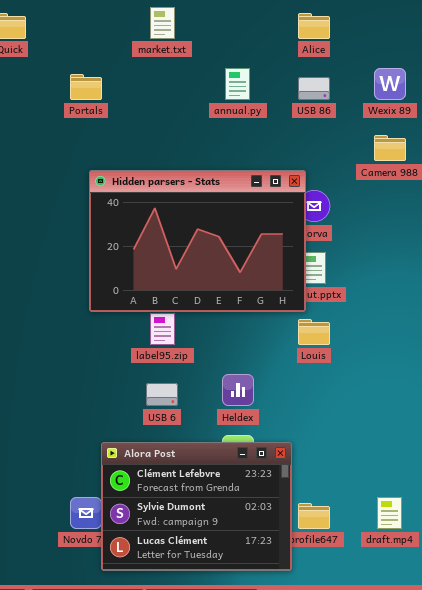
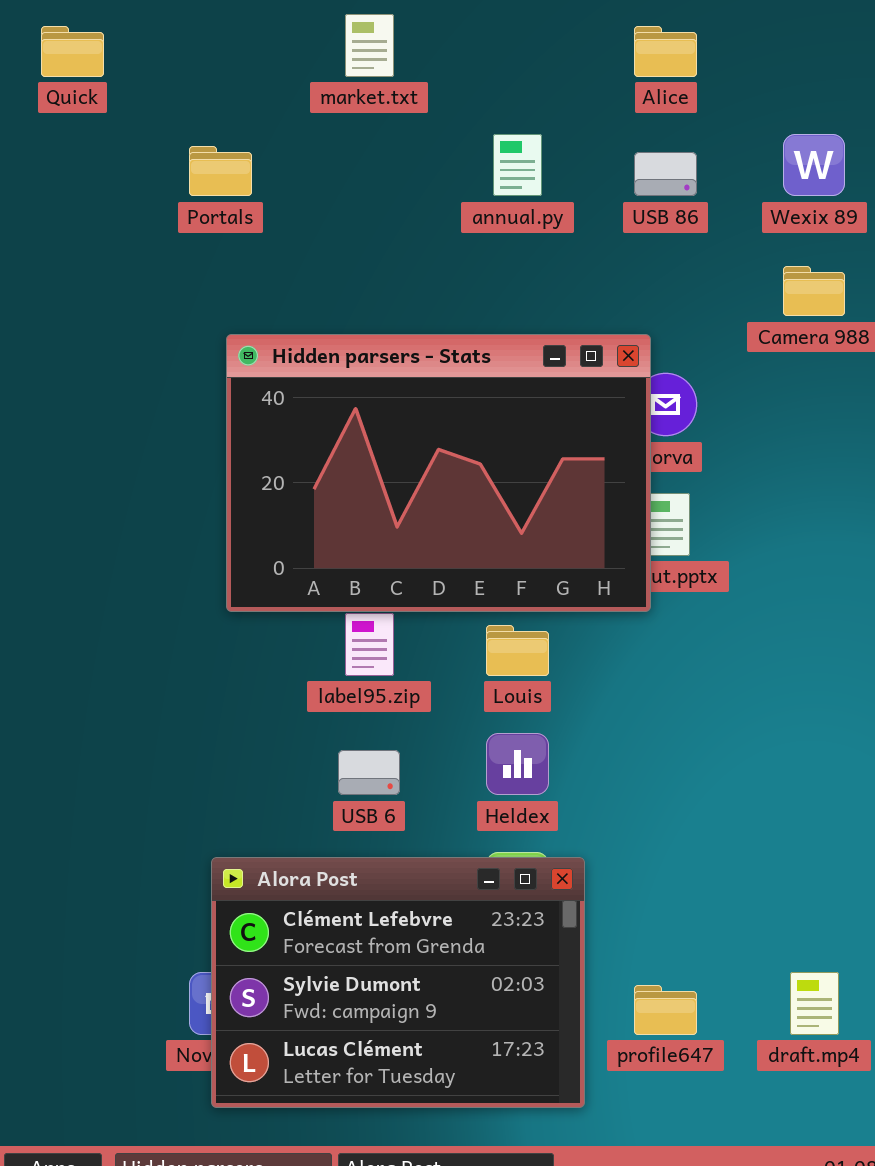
Louis: [298,319,330,345] -> [486,625,549,676], moved
Alora Post: [101,442,292,571] -> [211,857,585,1108], moved

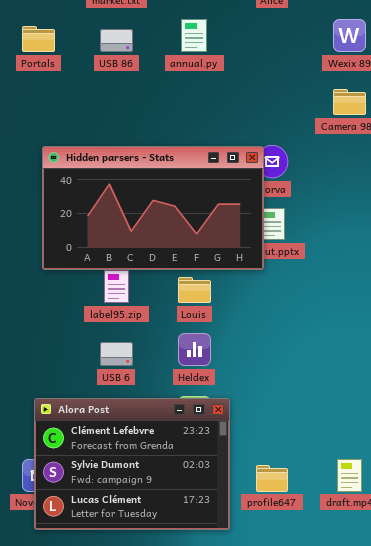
USB 86: [634,152,697,196] -> [100,29,133,52], moved
Hidden parsers - Stats: [226,334,651,612] -> [42,146,264,270], resized

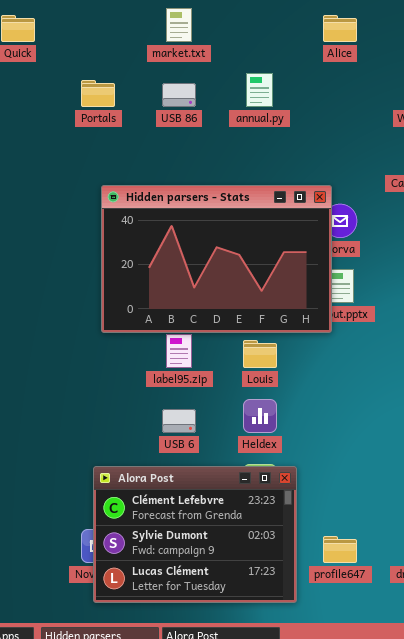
Hidden parsers - Stats: [42,146,264,270] -> [101,185,332,333], resized

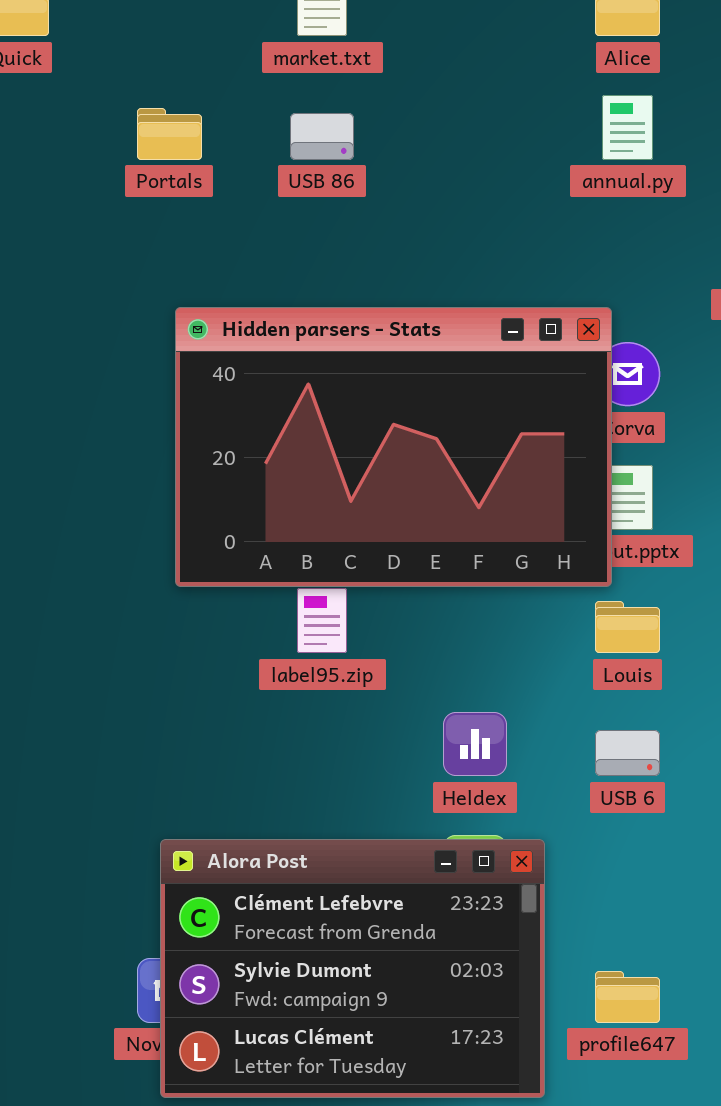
annual.py: [246,73,273,107] -> [602,95,653,160], moved
Louis: [243,340,277,368] -> [595,601,660,653], moved
USB 6: [162,409,196,433] -> [595,730,660,776], moved

